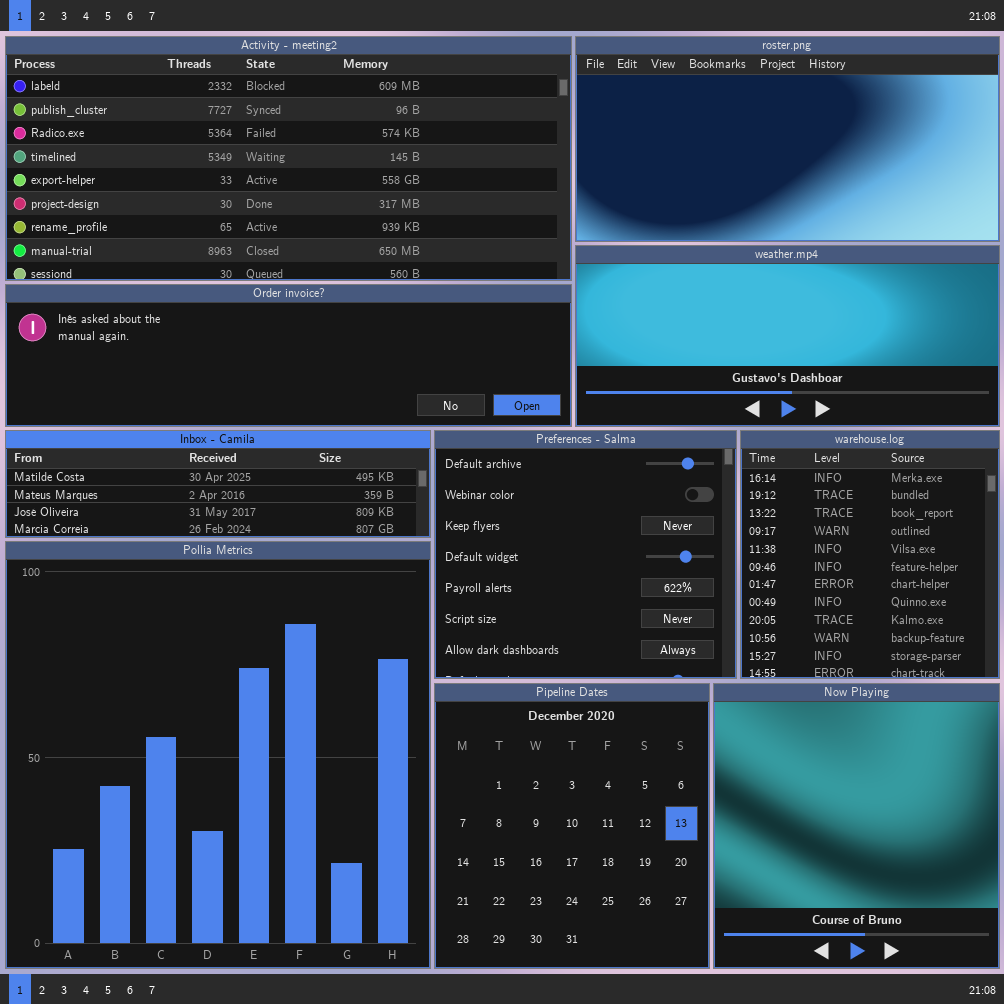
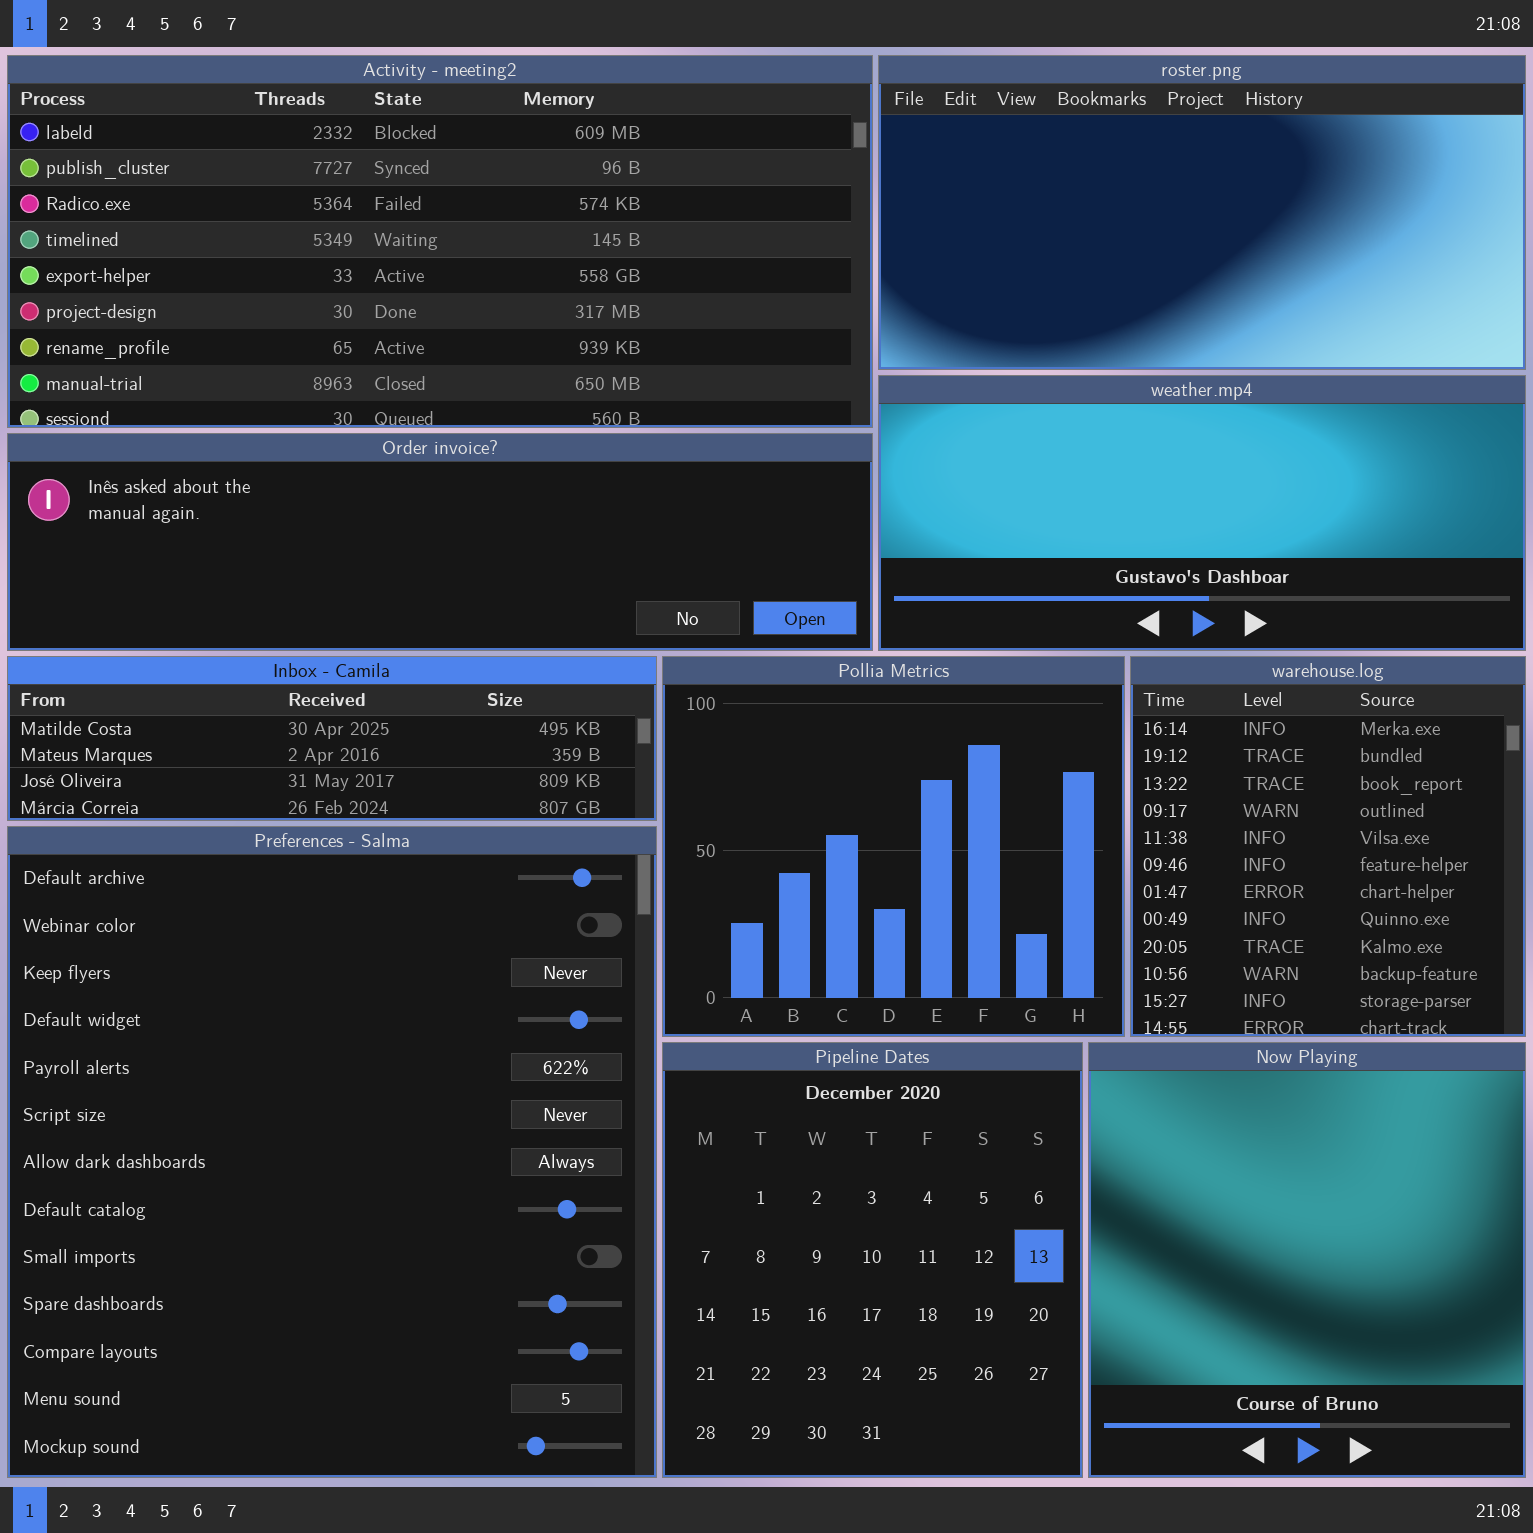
Preferences - Salma: [434,430,737,679] -> [7,826,657,1478], moved, resized
Pollia Metrics: [5,541,431,969] -> [662,656,1125,1037], moved, resized

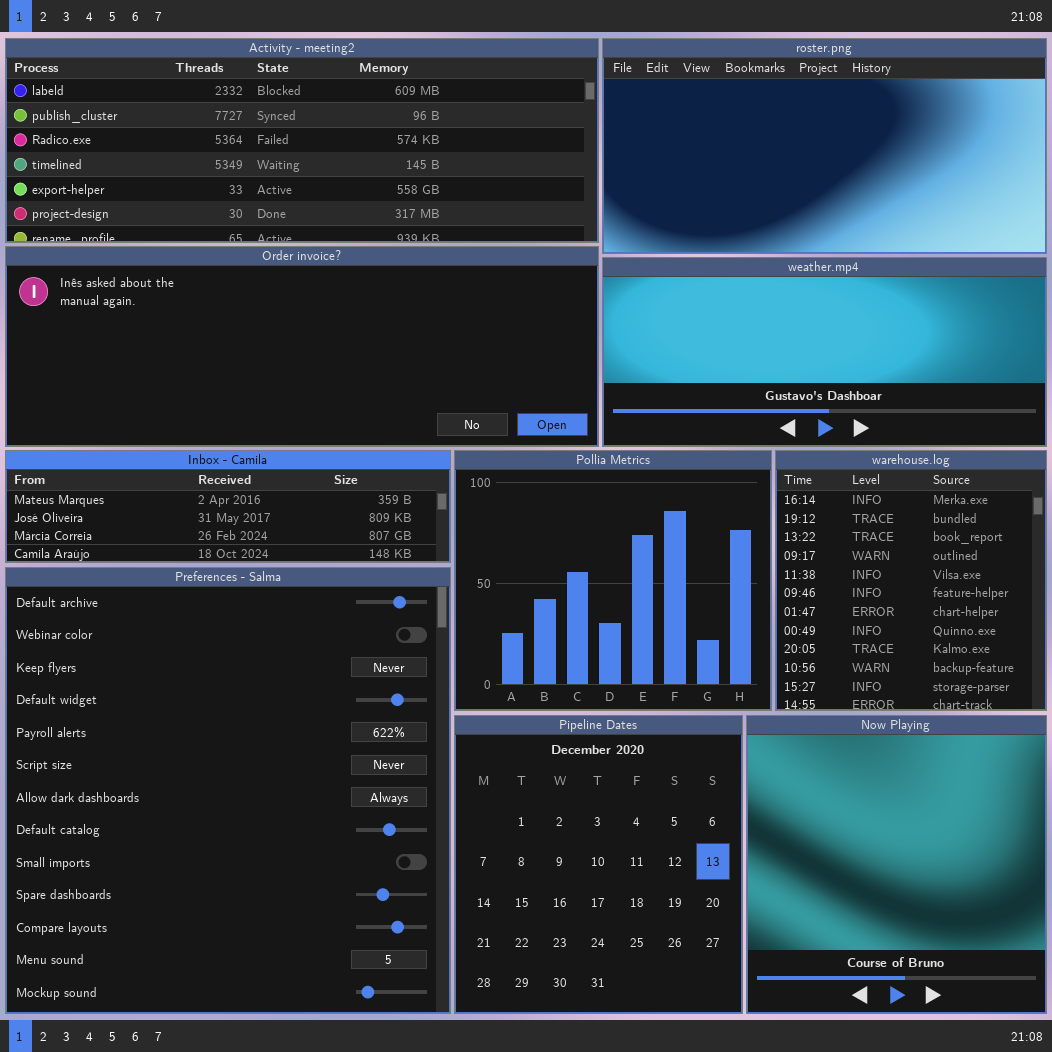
Activity - meeting2: [7,55,873,428] -> [5,38,599,243], resized
Order invoice?: [7,433,873,651] -> [5,246,599,447], resized
Inbox - Camila: [7,656,657,821] -> [5,450,451,563], scrolled down 1 row

